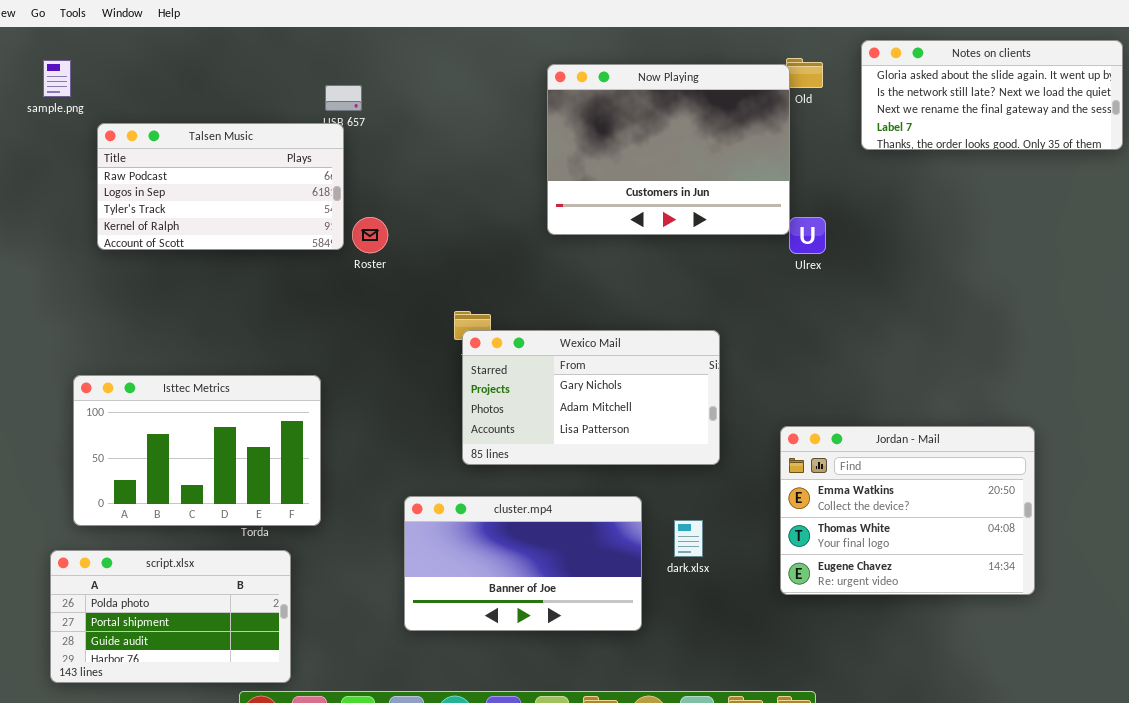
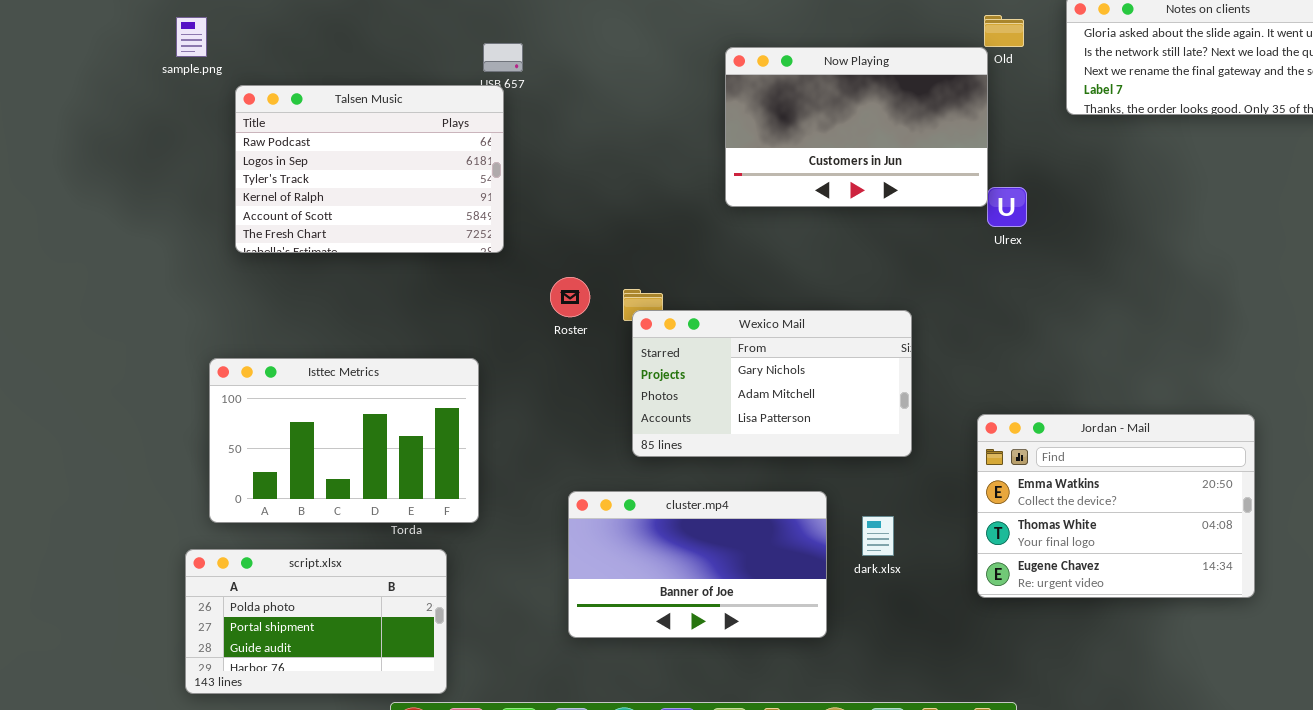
Now Playing: [547,64,790,235] -> [725,47,988,207], resized
Talsen Music: [97,123,344,250] -> [235,85,504,253], resized
Roster: [352,217,388,253] -> [550,277,590,317], moved

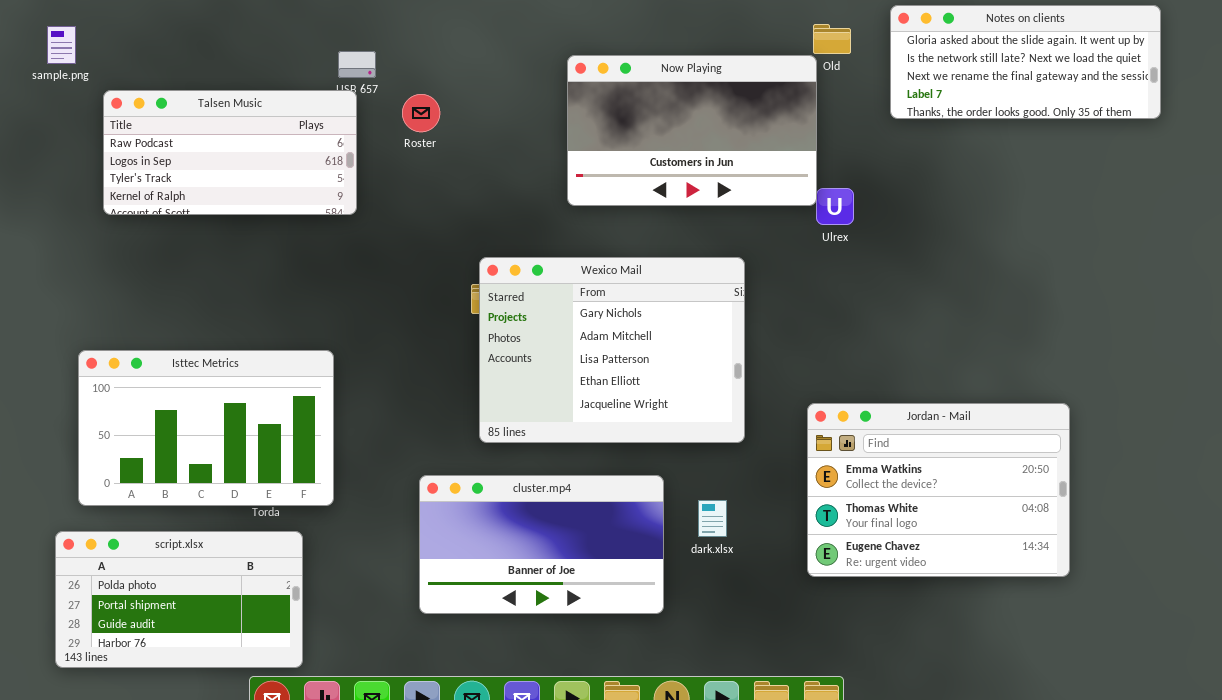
Talsen Music: [235,85,504,253] -> [103,90,357,215], resized
Roster: [550,277,590,317] -> [402,94,440,132], moved
Wexico Mail: [632,310,912,457] -> [479,257,745,443], resized

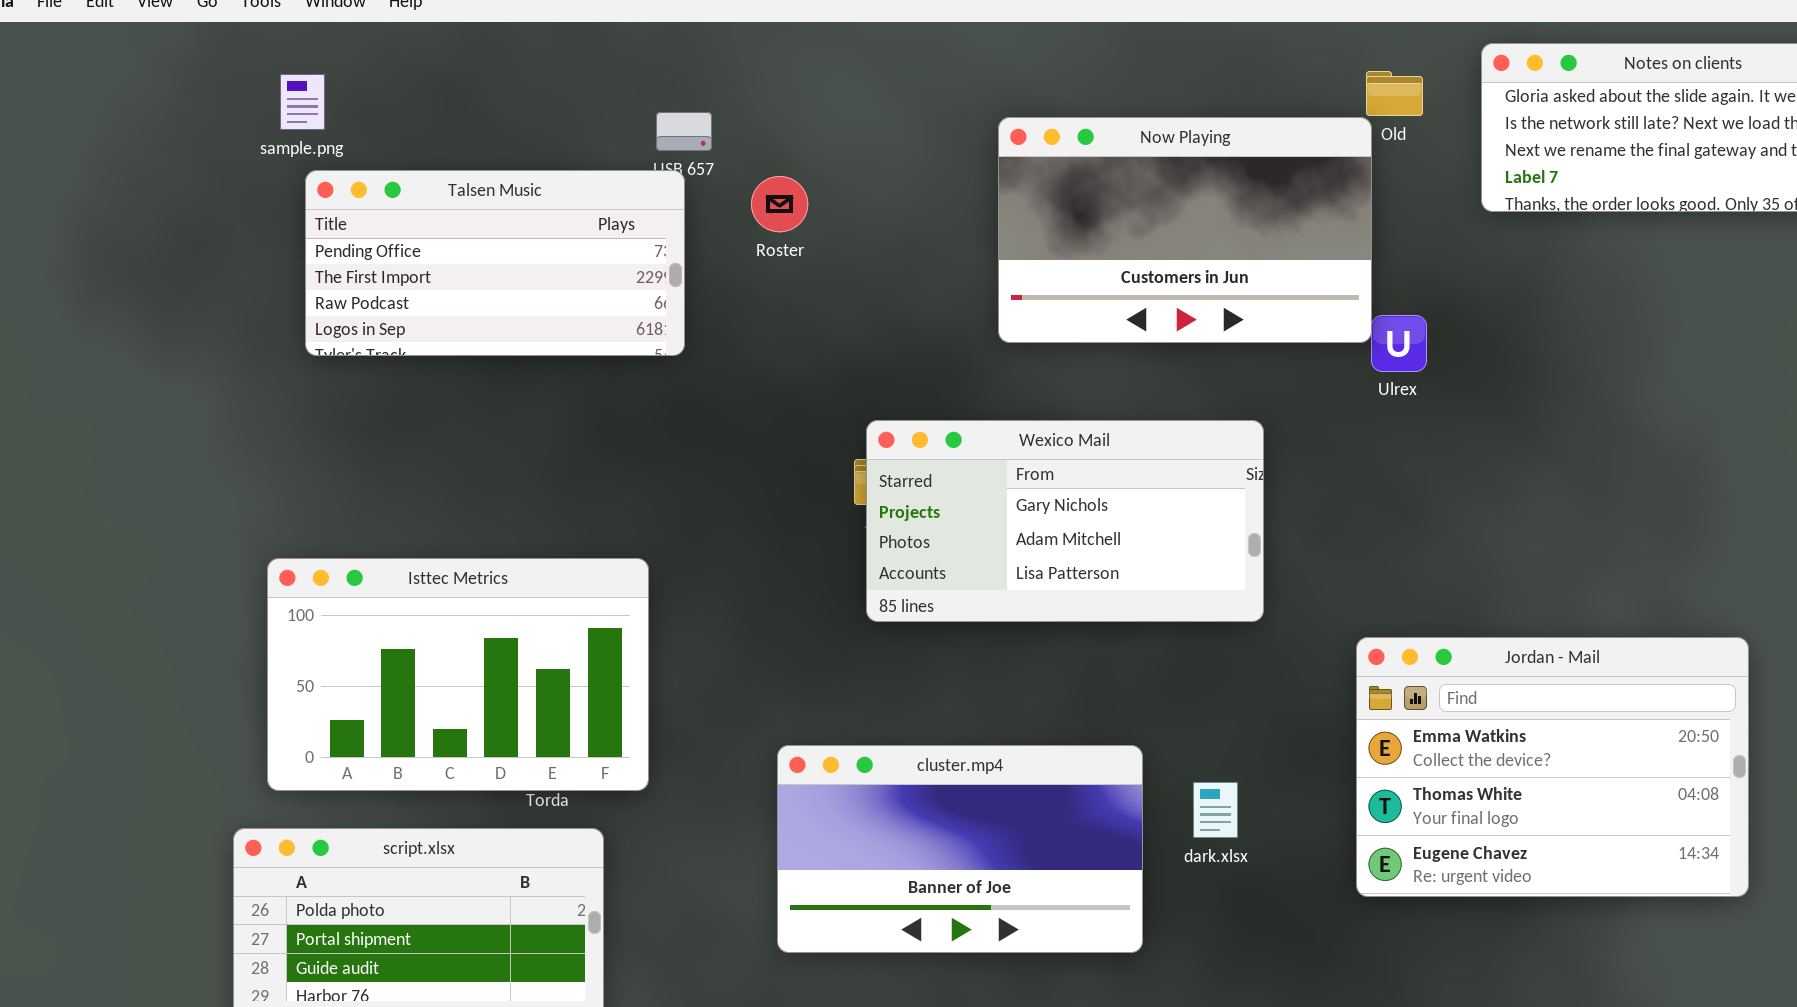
sample.png: [47,26,76,64] -> [280,74,325,130], moved
Talsen Music: [103,90,357,215] -> [305,170,685,356], scrolled up 2 rows
Wexico Mail: [479,257,745,443] -> [866,420,1264,622], resized

